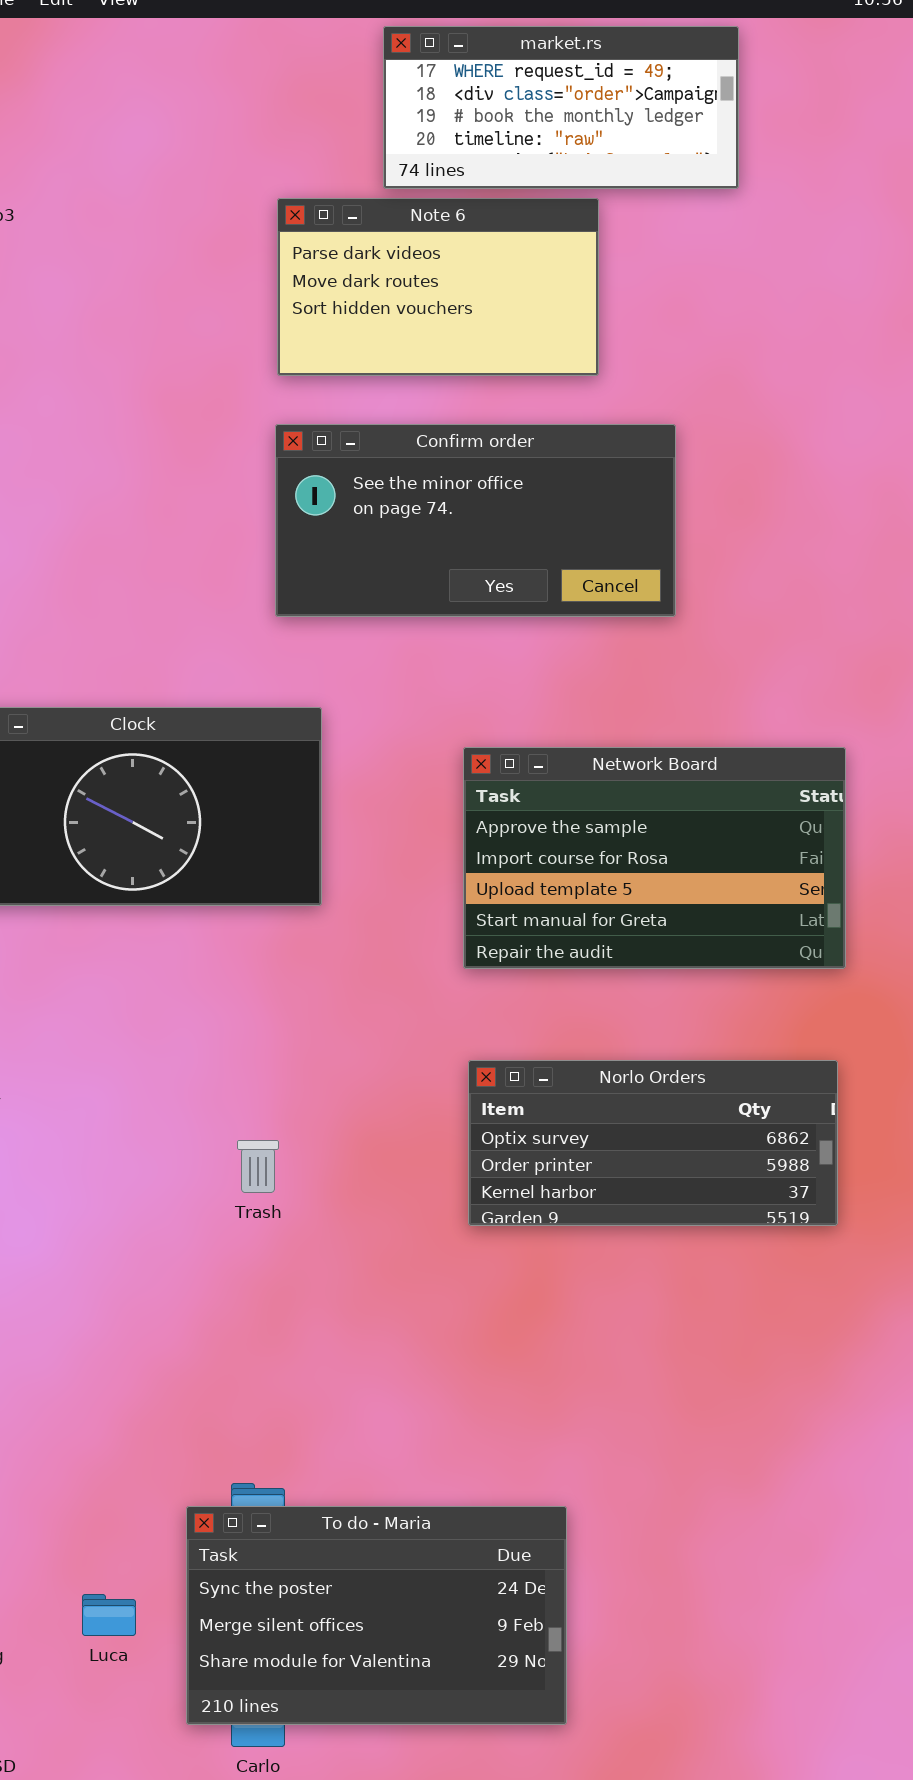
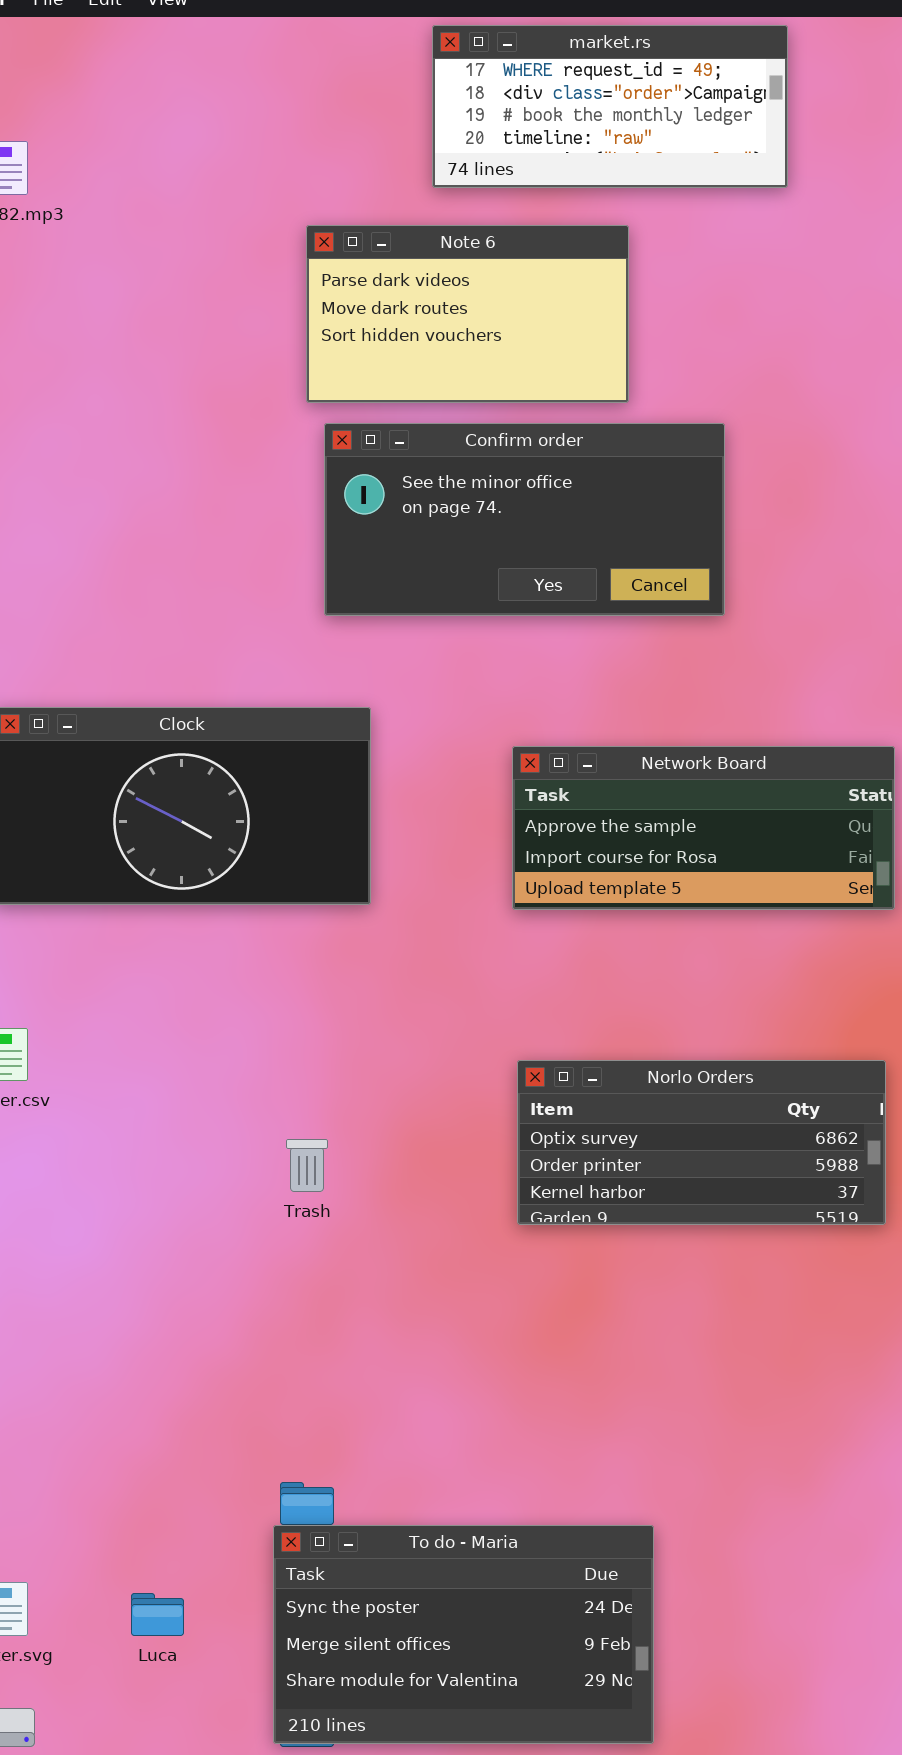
Note 6: [277,198,599,376] -> [306,225,629,403], moved
Network Board: [463,747,846,969] -> [512,746,895,910], resized
To do - Maria: [186,1506,567,1725] -> [273,1525,654,1744], moved

